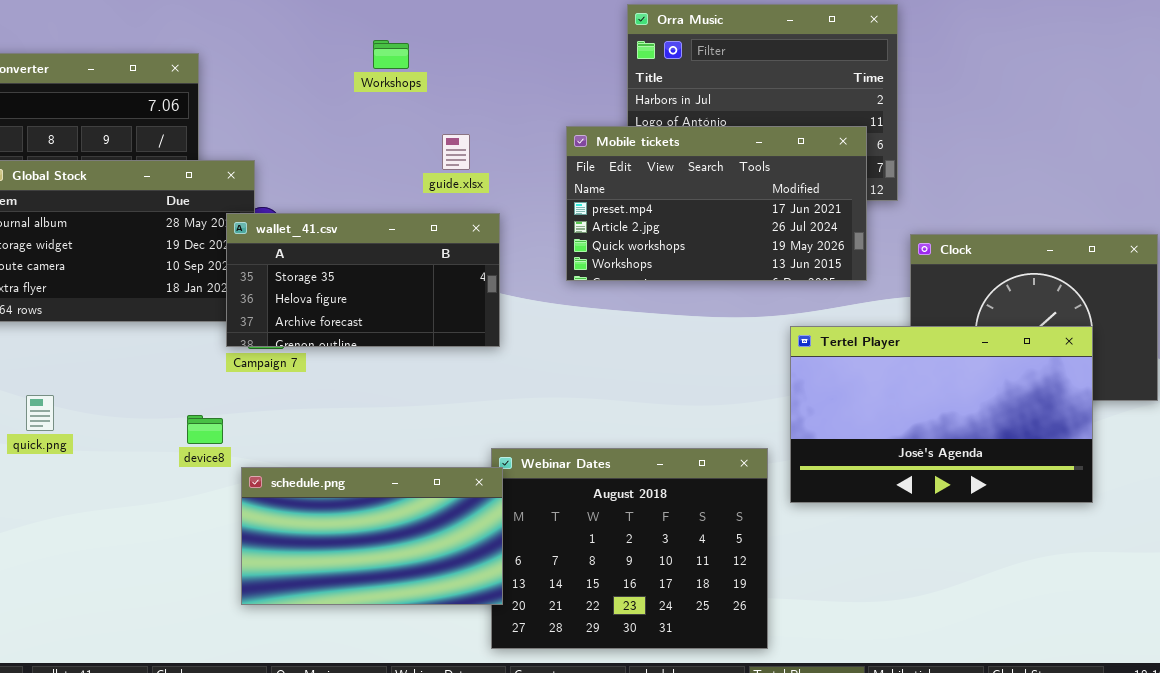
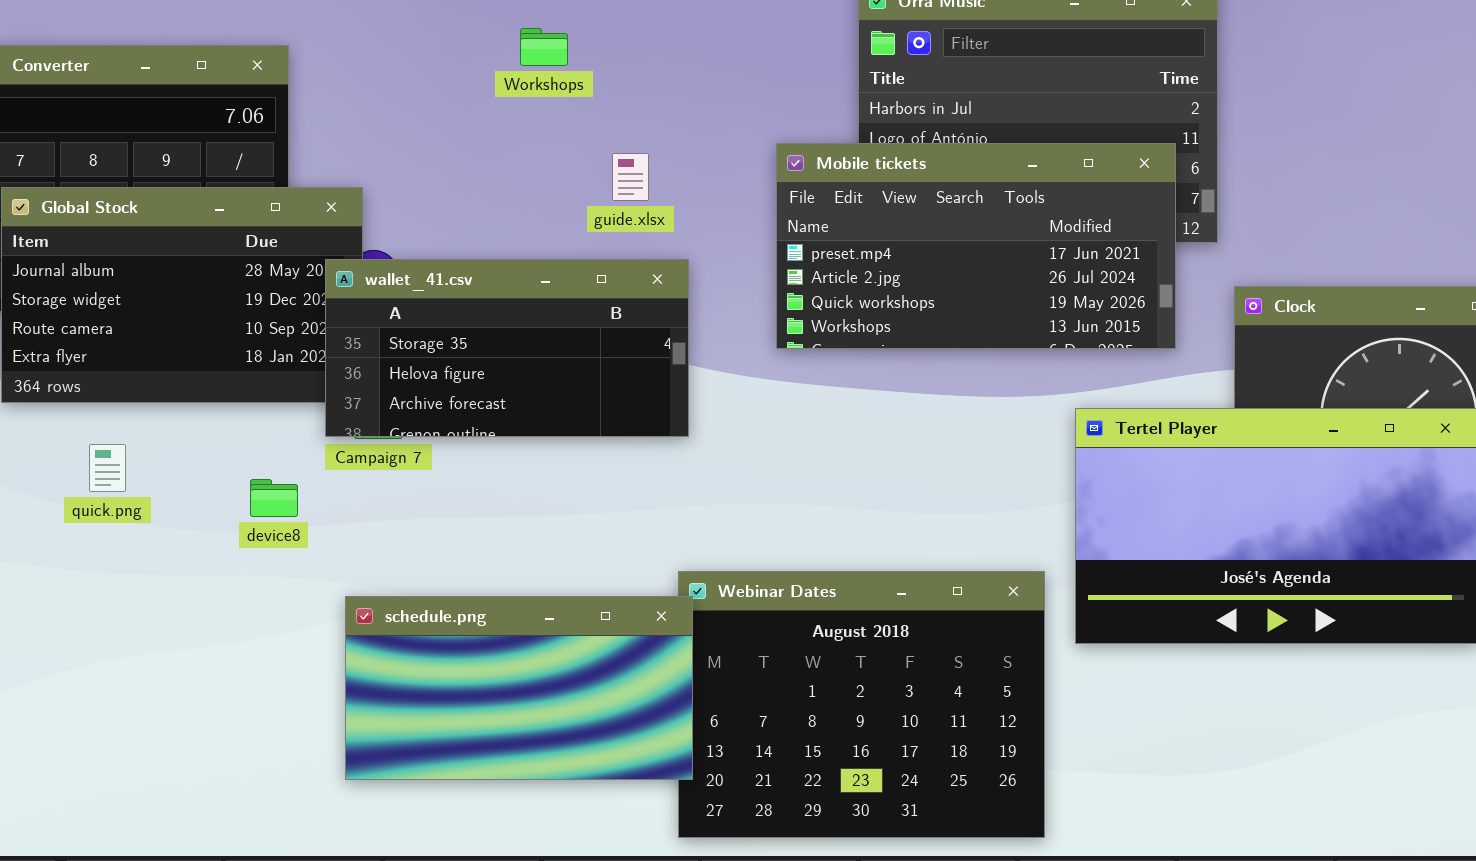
quick.png: [26,395,54,431] -> [89,444,126,492], moved
device8: [187,415,223,444] -> [250,479,298,517], moved

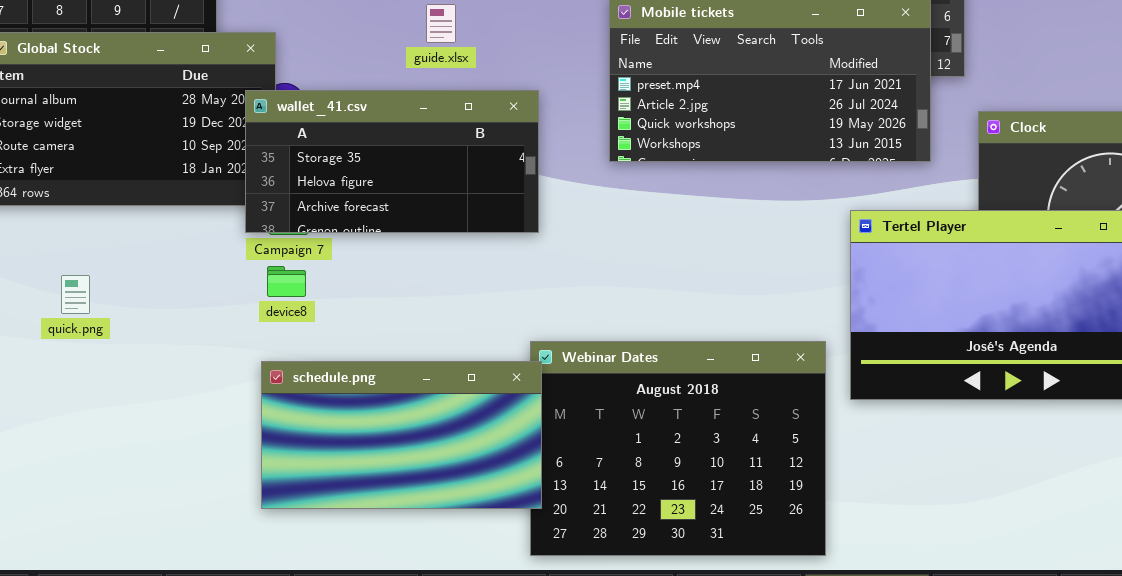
guide.xlsx: [612,153,649,201] -> [426,4,456,43], moved
quick.png: [89,444,126,492] -> [61,275,90,314], moved
device8: [250,479,298,517] -> [267,266,306,297], moved

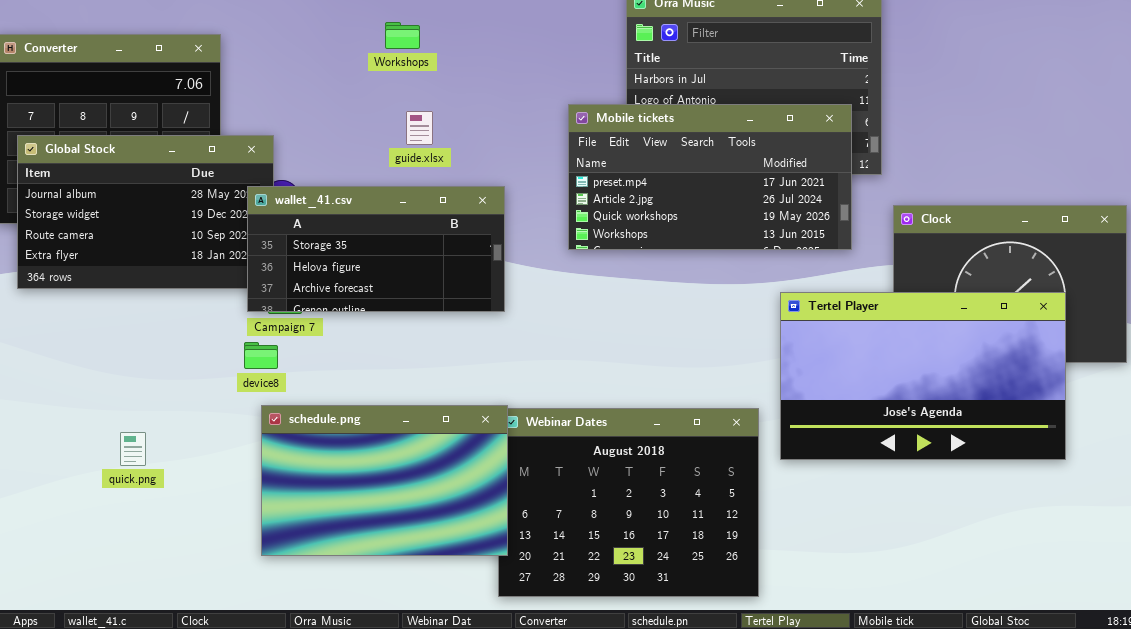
device8: [267,266,306,297] -> [244,342,278,369], moved
quick.png: [61,275,90,314] -> [120,432,146,466], moved
schedule.png: [261,361,542,509] -> [261,405,508,556], resized

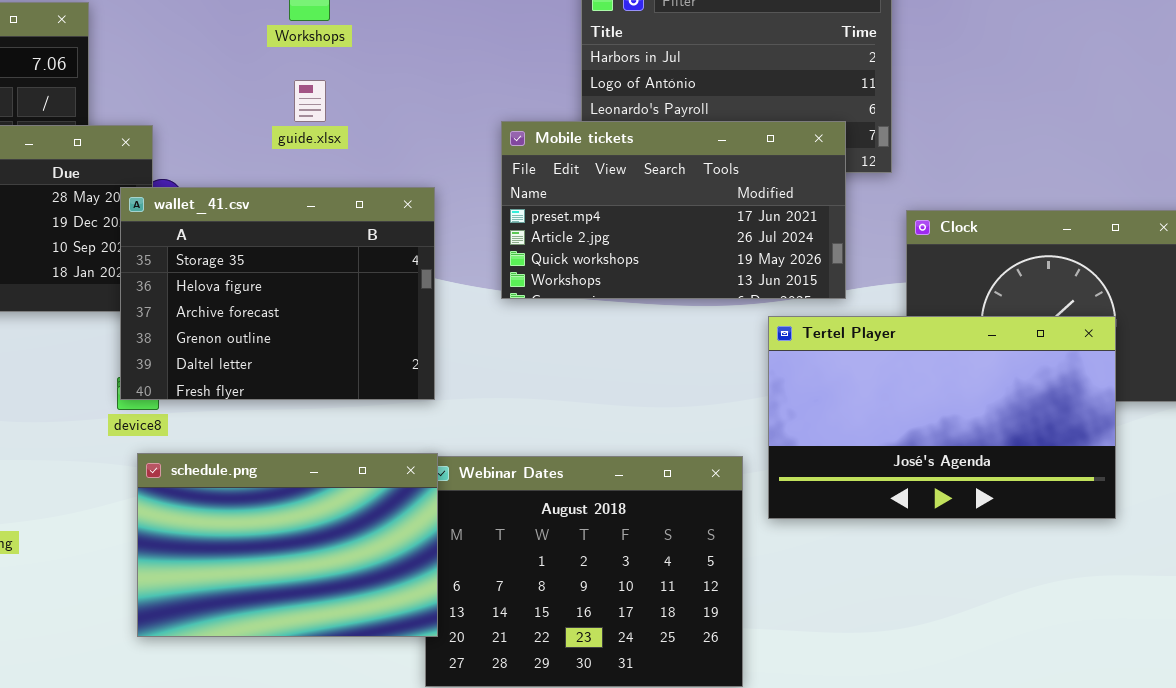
Mobile tickets: [568,104,852,250] -> [501,121,846,299], moved
guide.xlsx: [406,111,433,145] -> [294,80,326,122], moved
wallet_41.csv: [247,186,505,312] -> [120,187,435,400], resized

